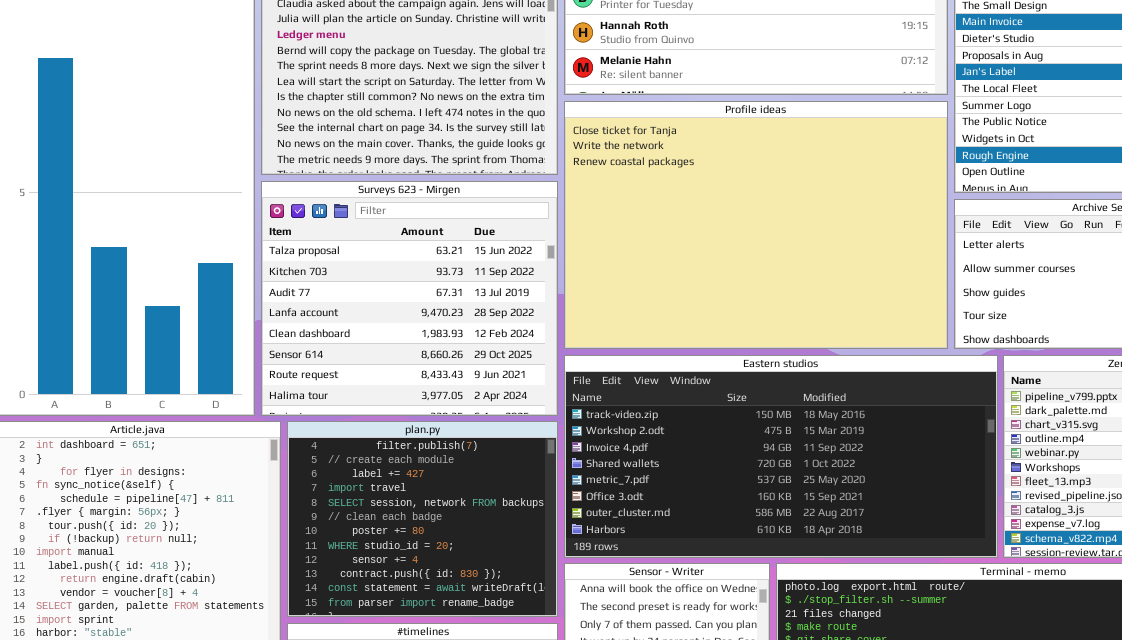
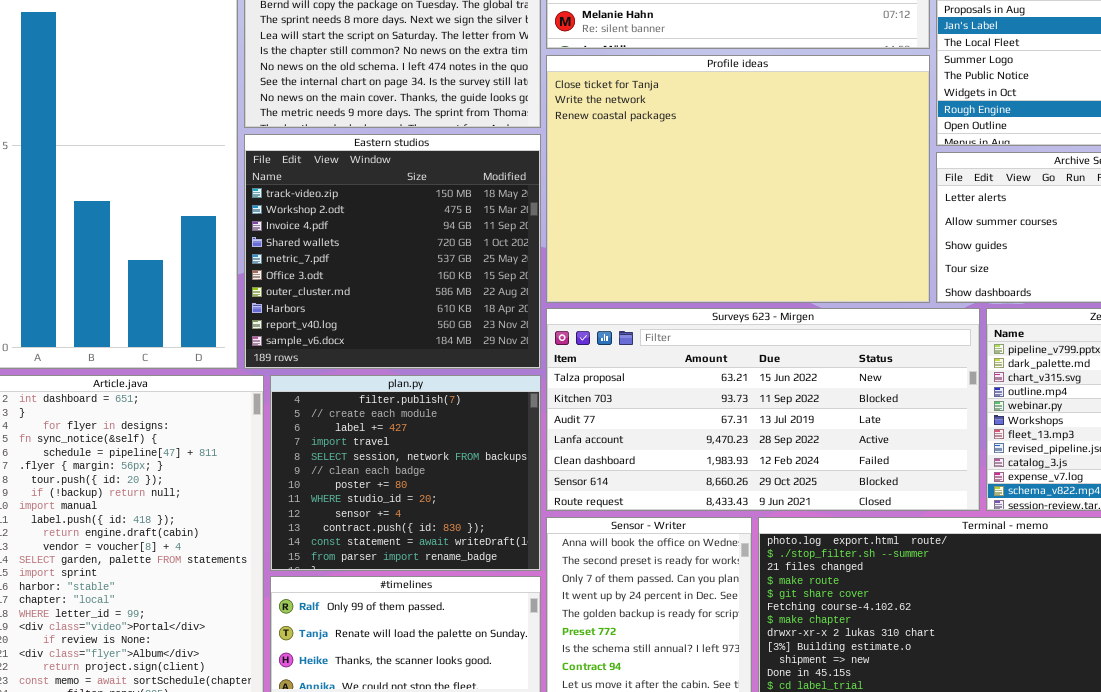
Surveys 623 - Mirgen: [261,181,558,416] -> [546,308,980,511], moved, resized
Eastern studios: [564,355,998,558] -> [244,134,541,369], moved, resized

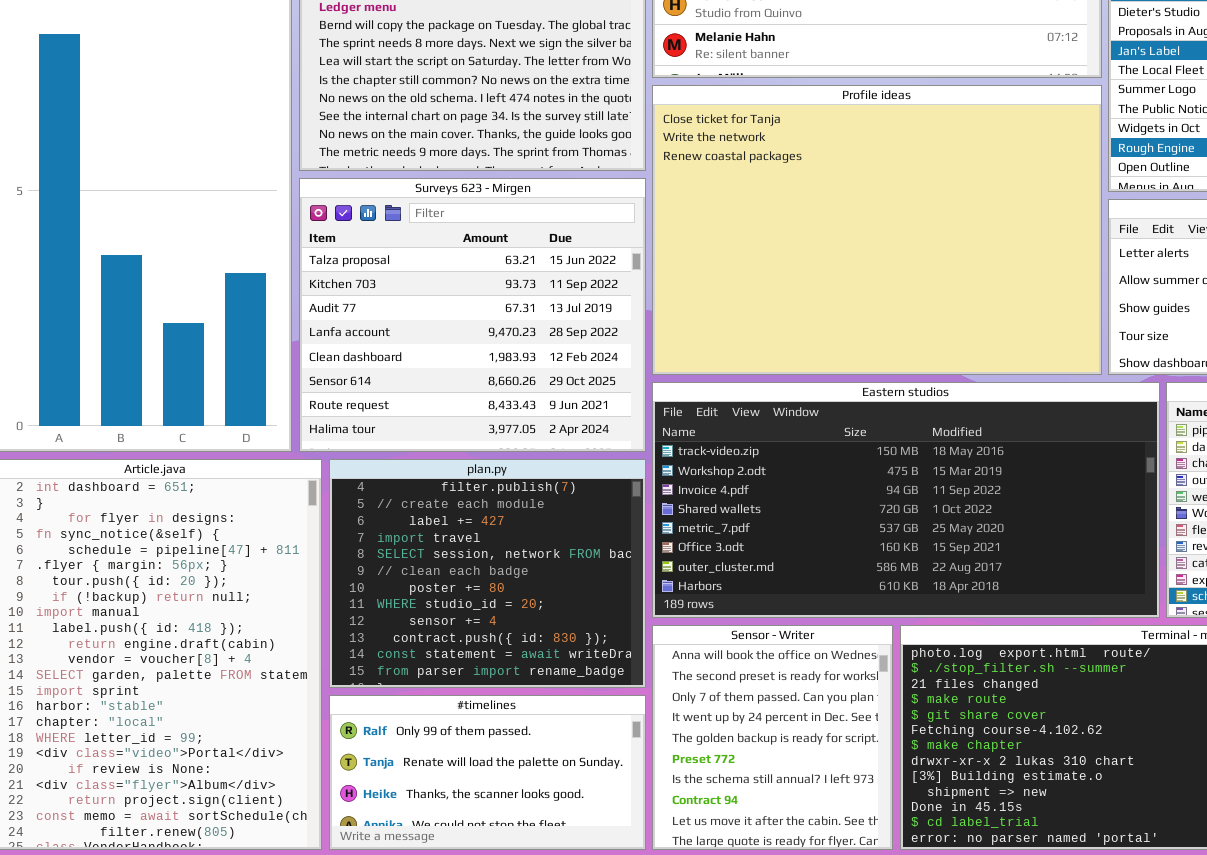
Eastern studios: [244,134,541,369] -> [652,382,1160,618], moved, resized
Surveys 623 - Mirgen: [546,308,980,511] -> [299,178,646,452], moved, resized

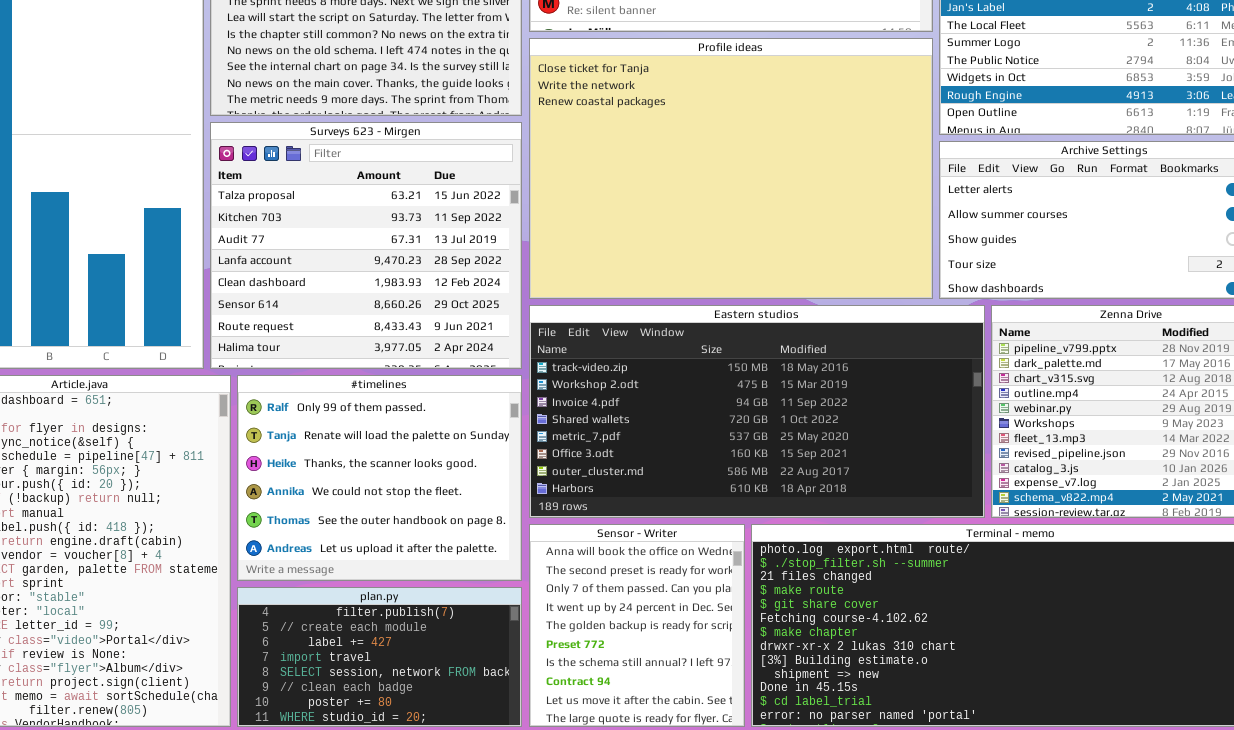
plan.py: [329,459,646,688] -> [237,587,522,727], moved, resized
#timelines: [329,695,646,850] -> [237,375,522,581], moved, resized

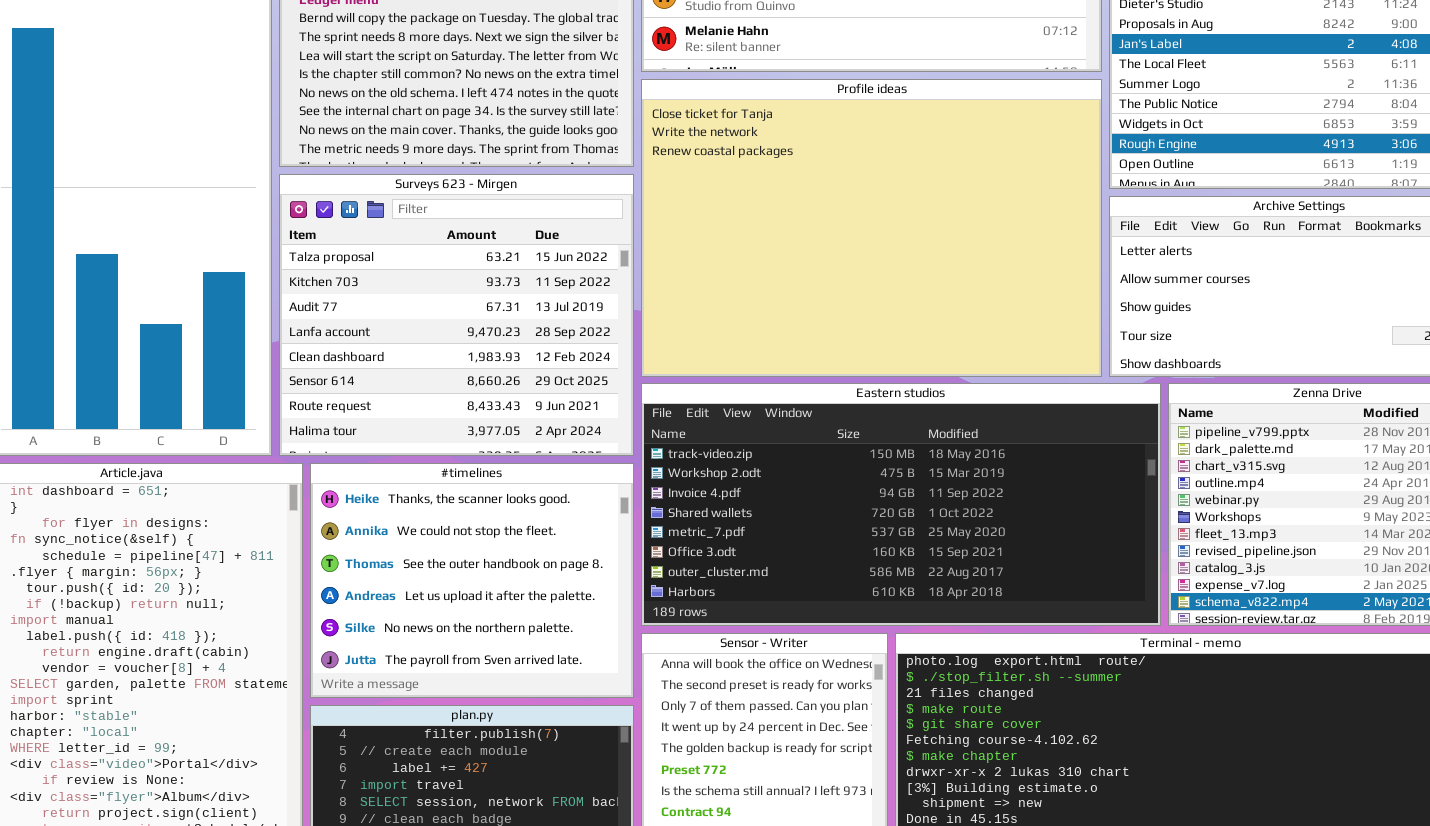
#timelines: [237,375,522,581] -> [310,463,634,698], scrolled down 2 rows

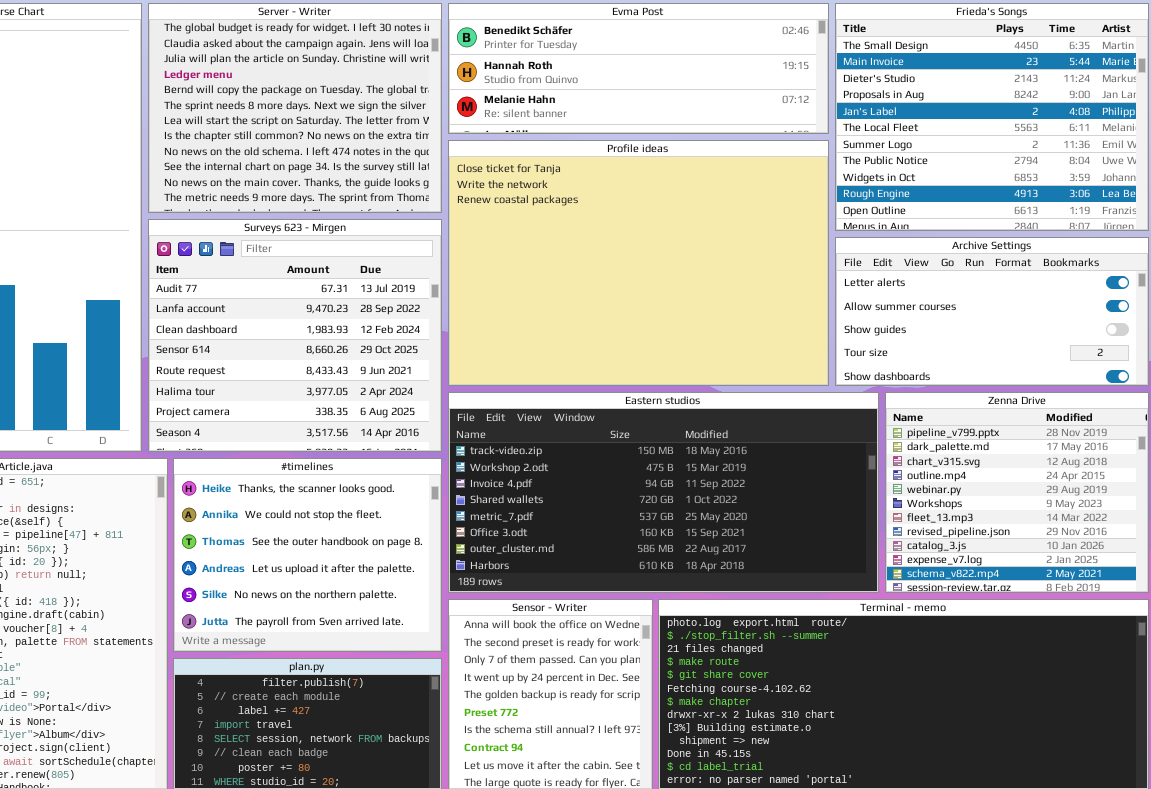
Surveys 623 - Mirgen: [279,174,634,456] -> [148,219,442,452], scrolled down 2 rows

